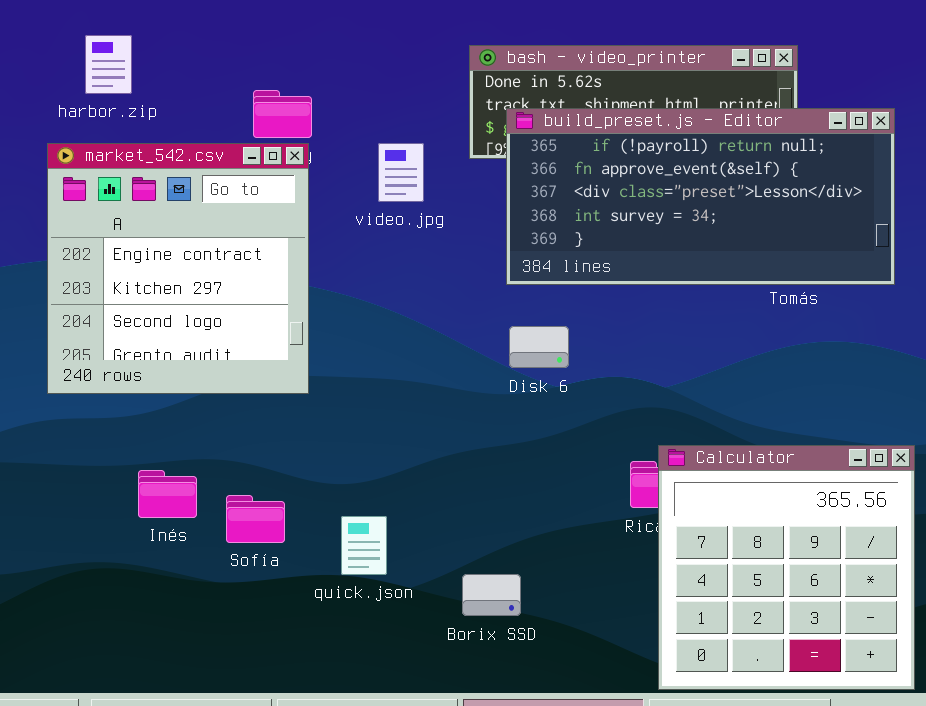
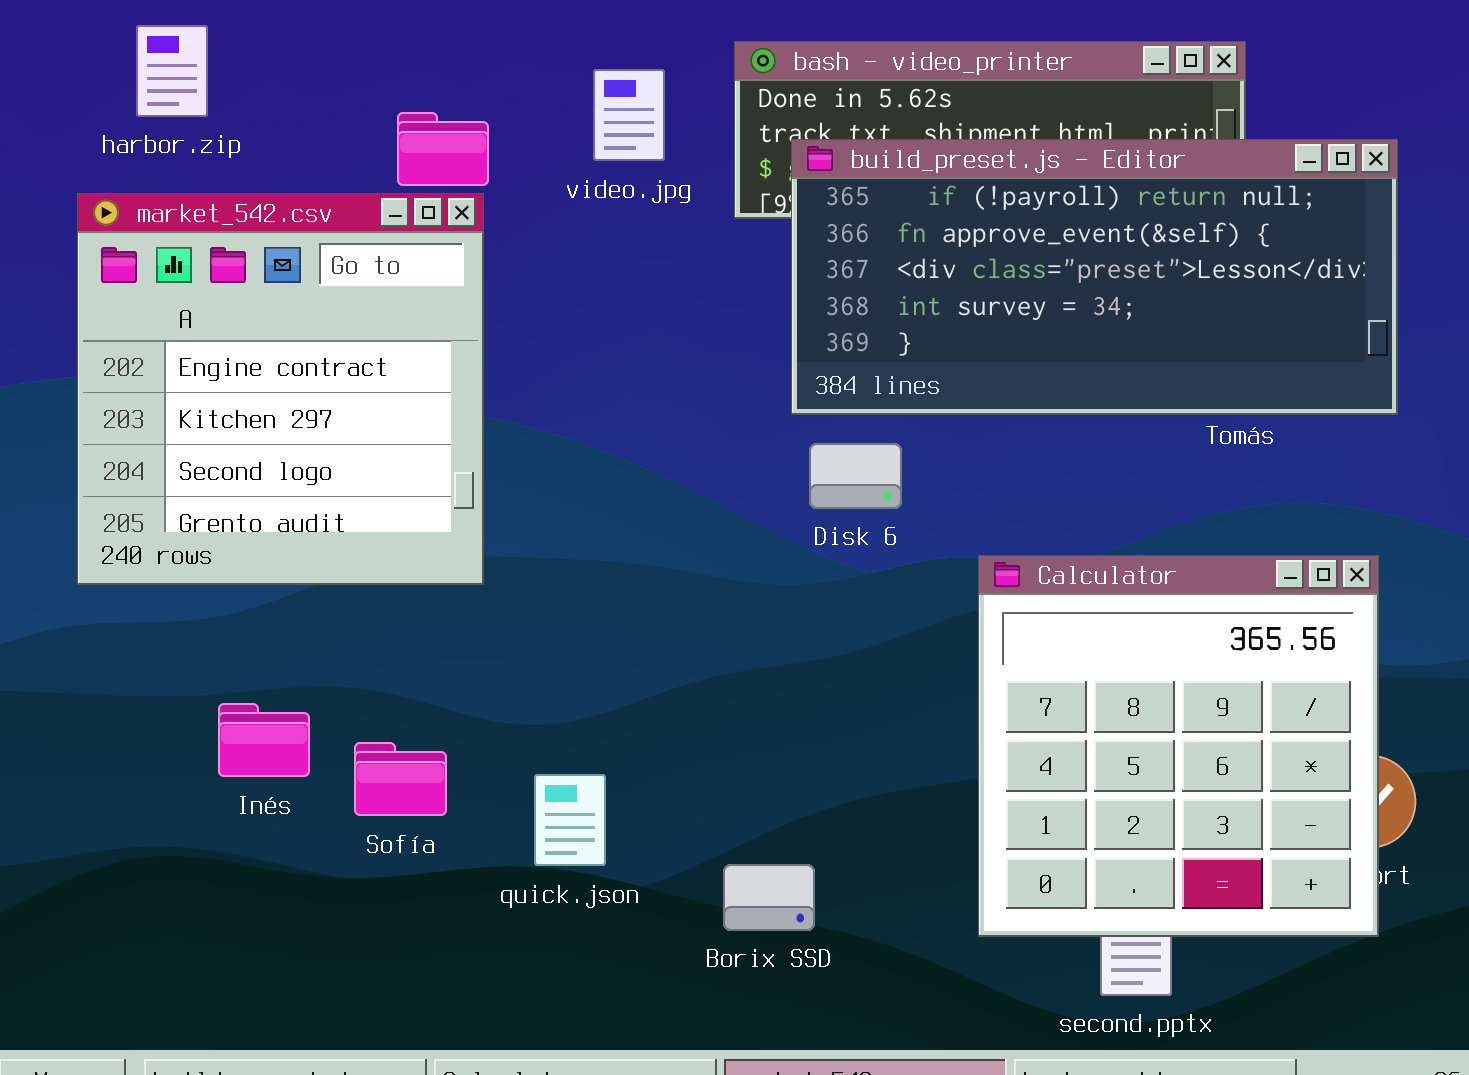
video.jpg: [378,143,424,202] -> [593,69,665,161], moved
Disk 6: [509,326,569,368] -> [809,443,902,509], moved
Calculator: [658,445,915,690] -> [978,555,1379,937], moved

